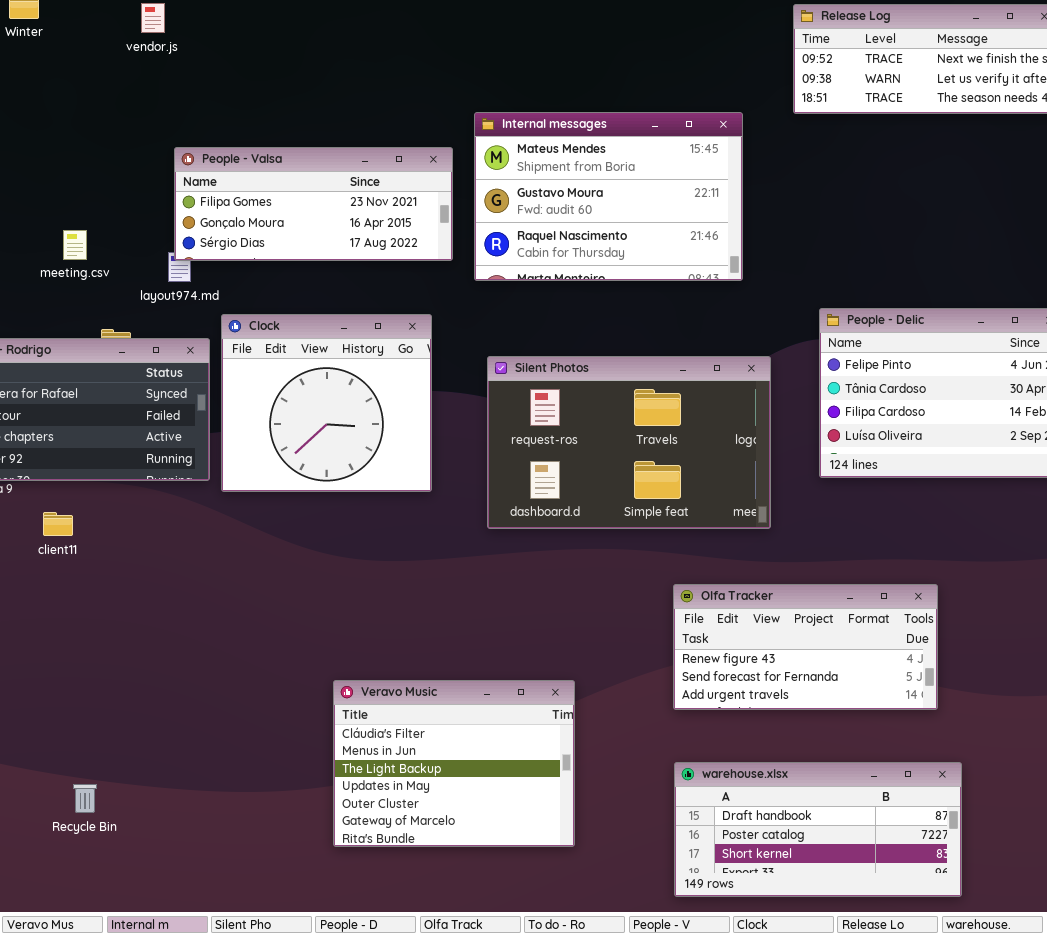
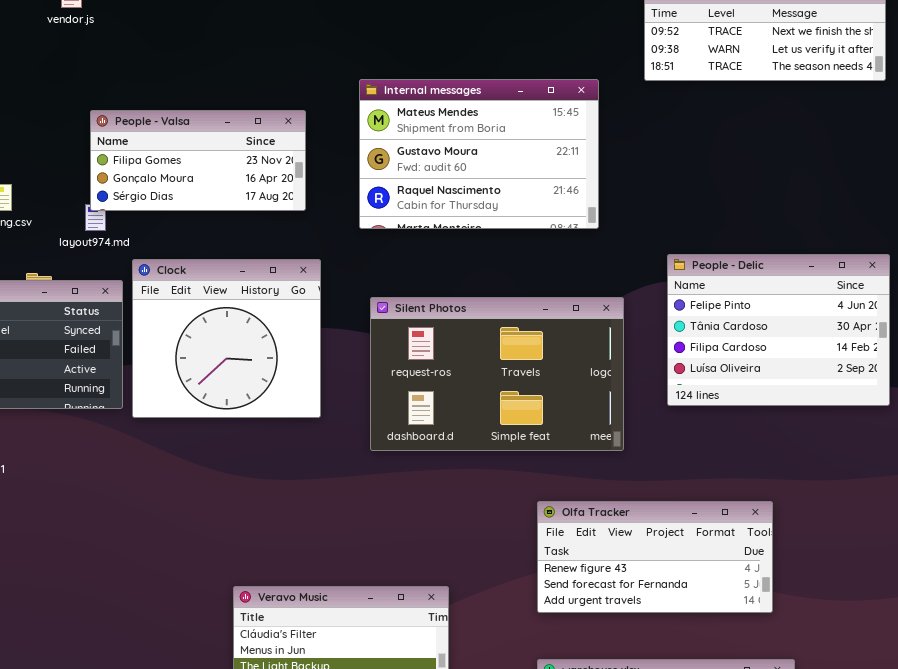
People - Valsa: [174,147,453,261] -> [90,110,306,211], resized

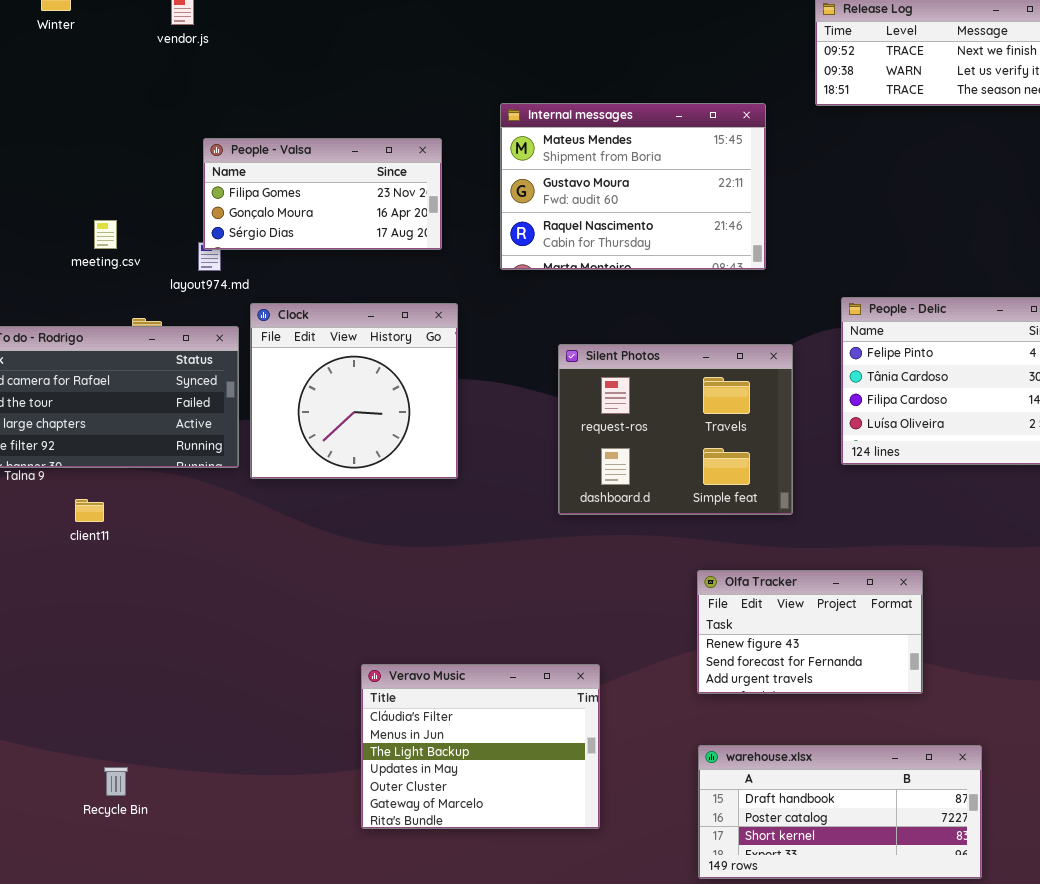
Silent Photos: [370,297,624,451] -> [558,344,793,515], resized
Olfa Tracker: [537,501,773,613] -> [697,570,923,694], resized

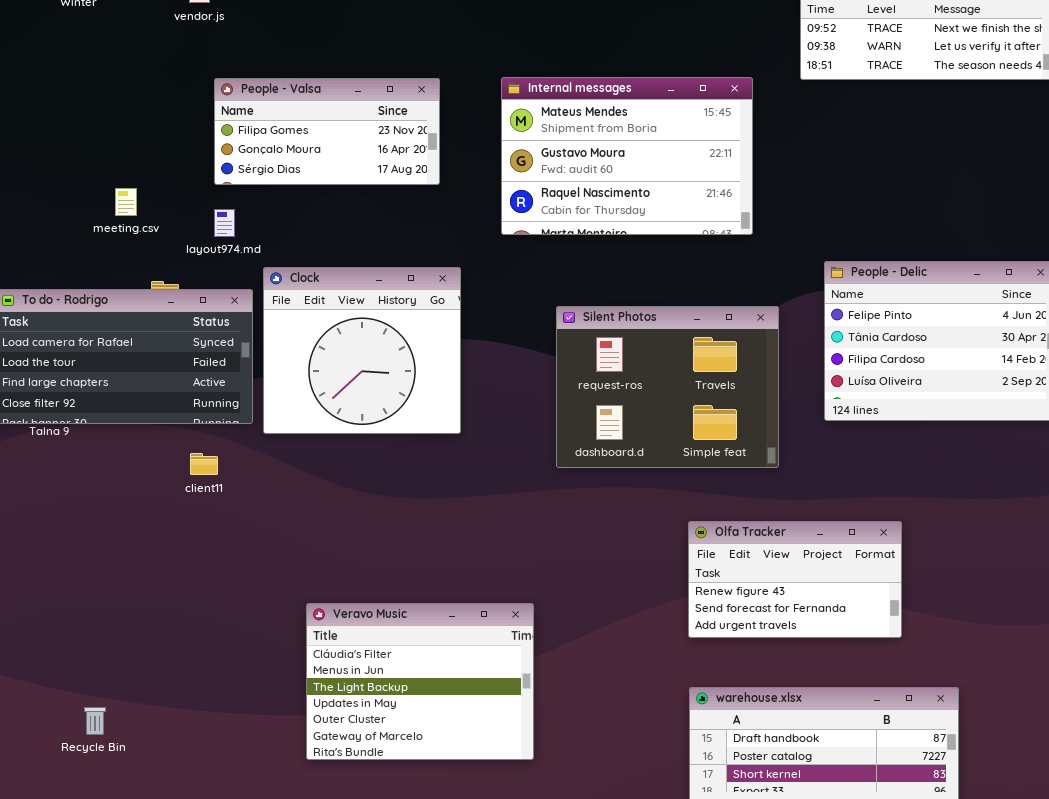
People - Valsa: [203,138,442,250] -> [214,78,440,185], moved
client11: [75,499,104,522] -> [190,453,218,475], moved
Veravo Music: [361,664,600,829] -> [306,603,534,760], moved
Recycle Bin: [104,767,128,796] -> [84,707,106,735], moved

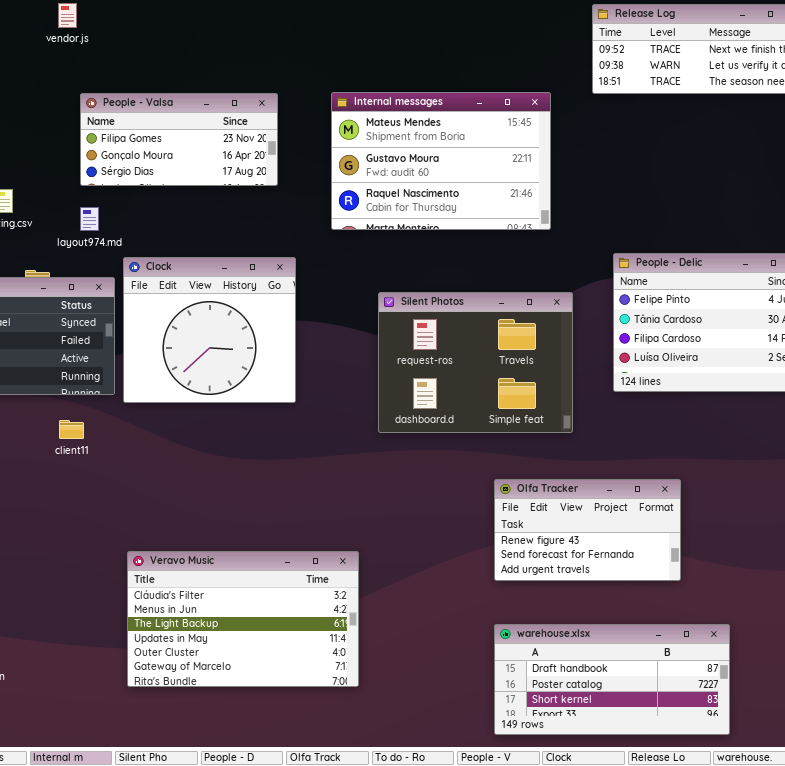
Veravo Music: [306,603,534,760] -> [127,551,359,687], resized

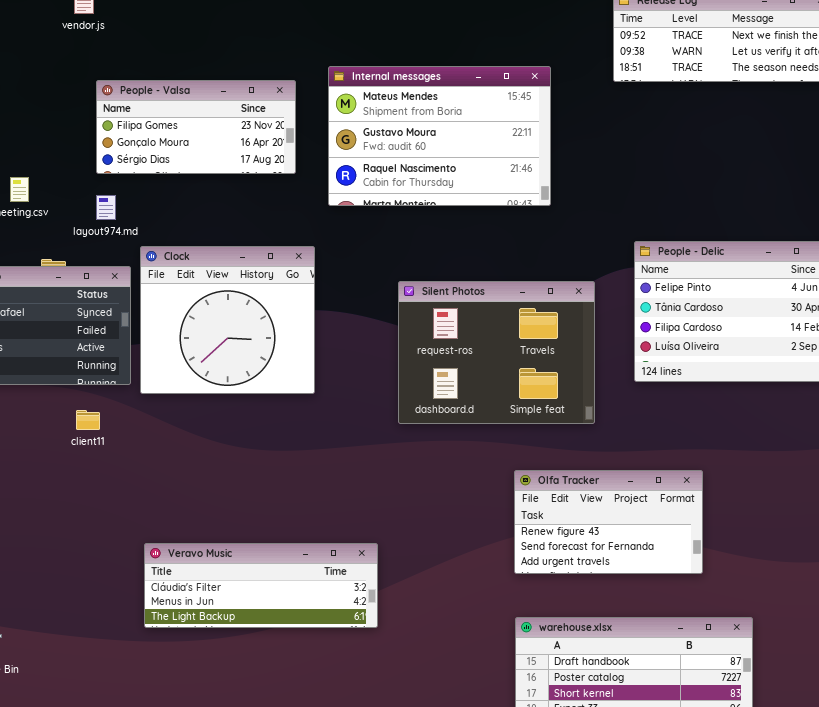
Internal messages: [331,92,551,230] -> [328,66,551,206], moved
Veravo Music: [127,551,359,687] -> [144,543,378,628], resized

